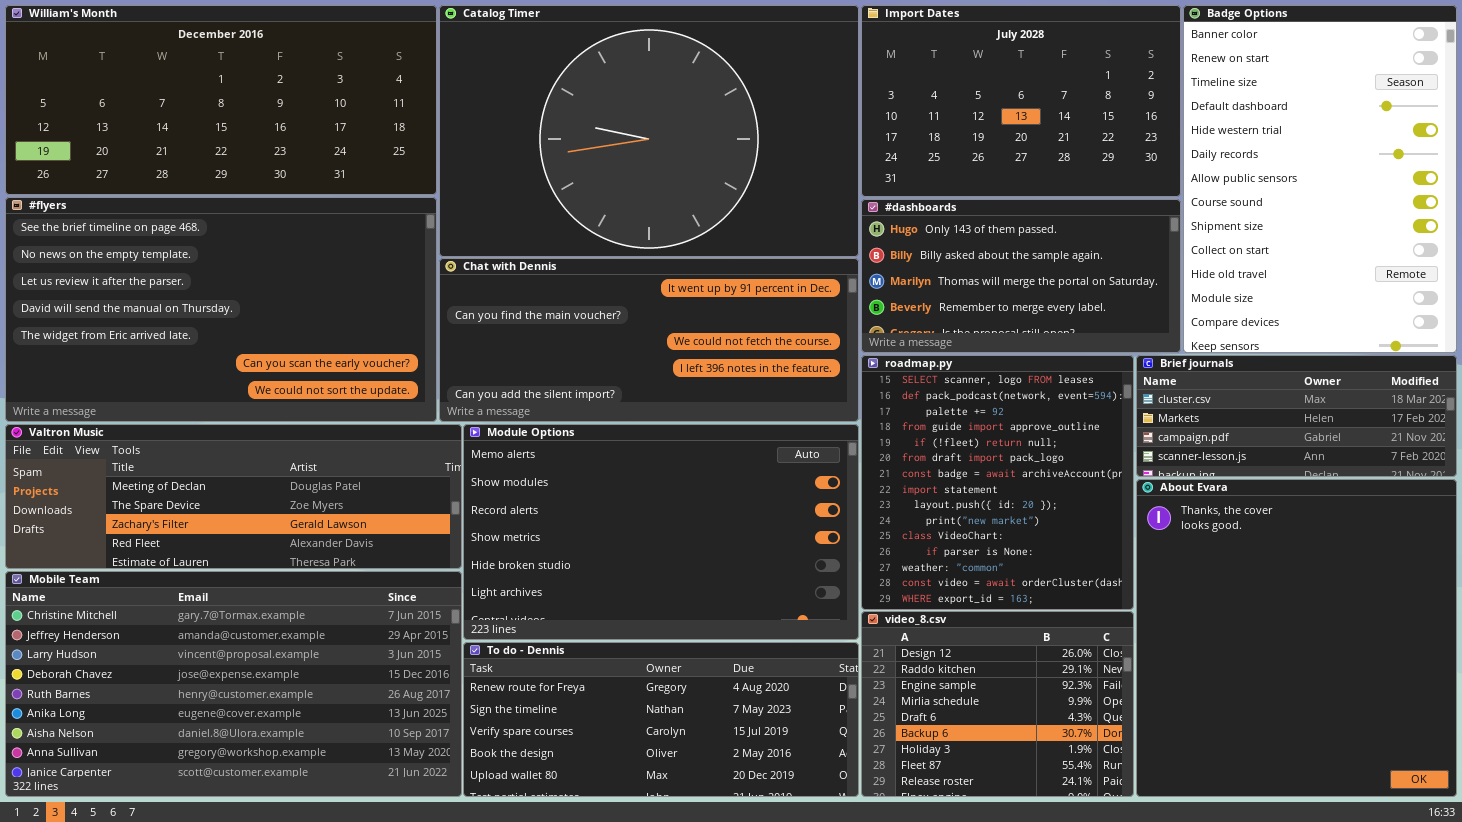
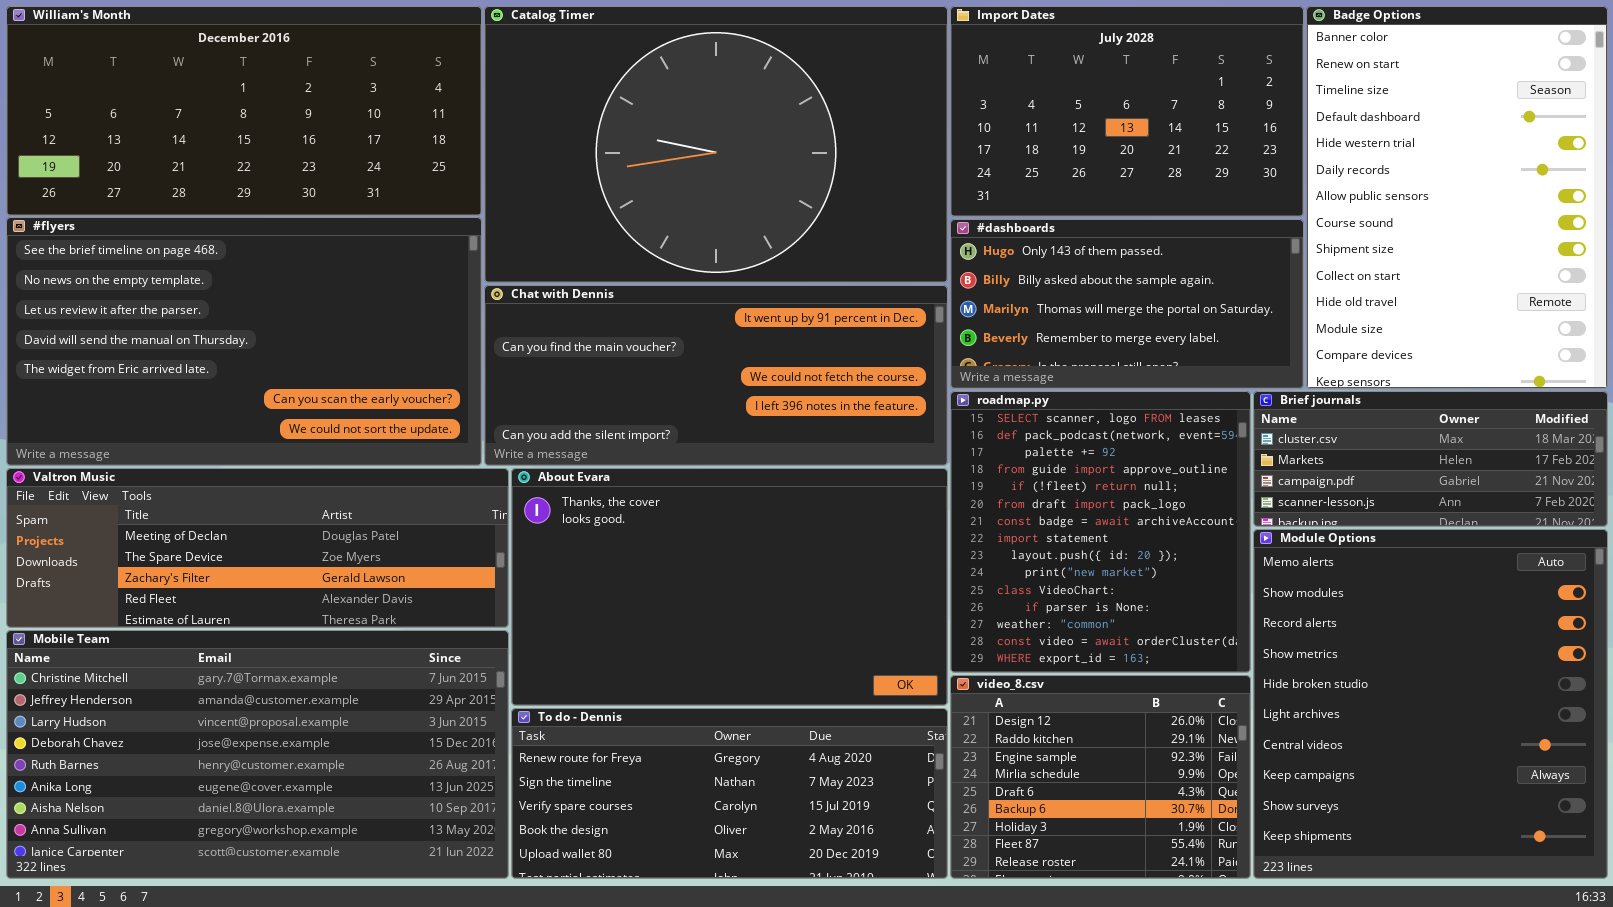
Module Options: [463,424,859,640] -> [1253,529,1608,879], moved, resized
About Evara: [1136,479,1457,797] -> [511,468,948,706], moved, resized

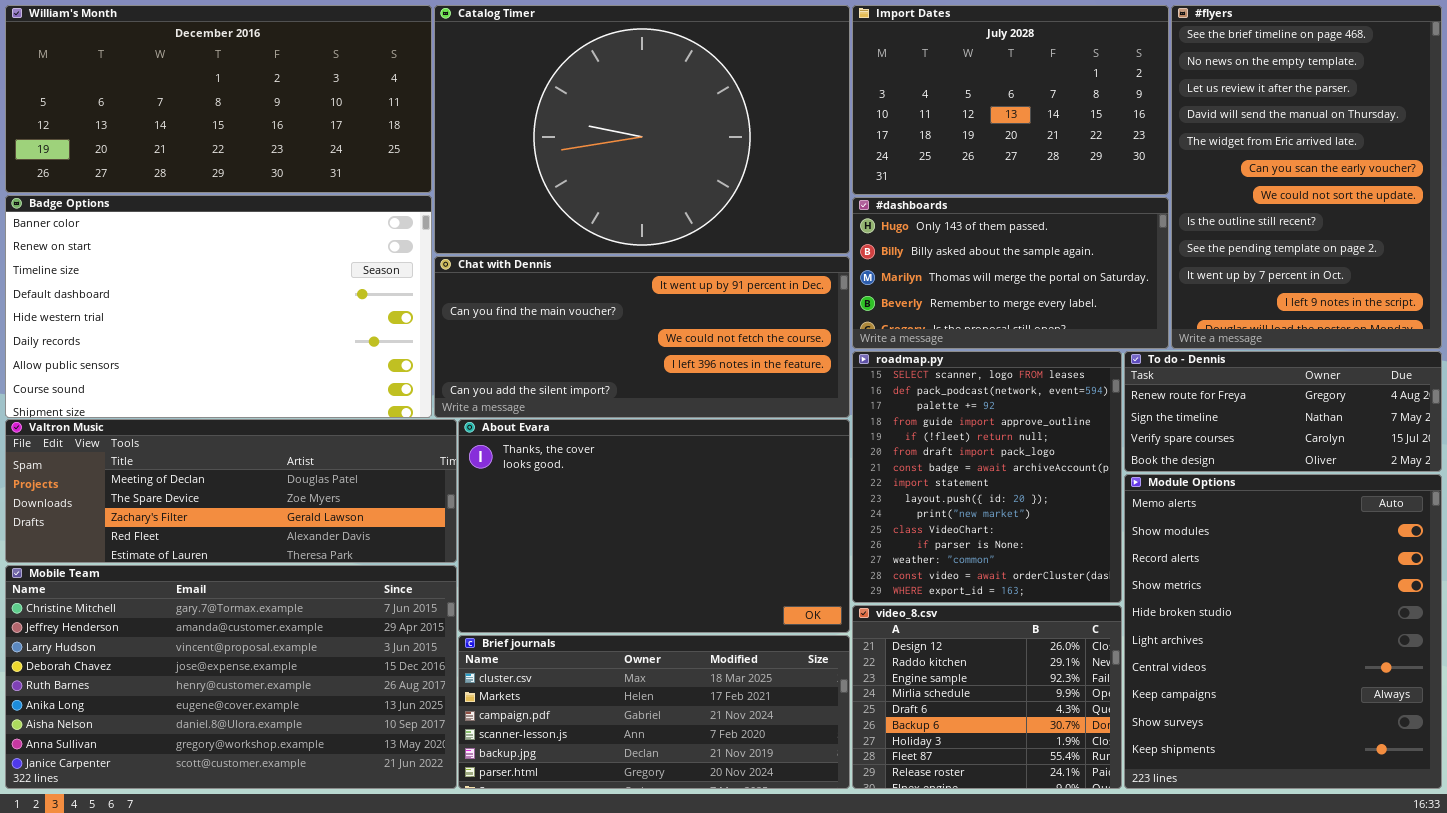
Badge Options: [1306,6,1608,389] -> [5,195,432,418], moved, resized
#flyers: [6,217,482,466] -> [1171,5,1442,349], moved, resized
Brief journals: [1253,391,1608,527] -> [458,635,850,789], moved, resized
To do - Dennis: [511,708,948,879] -> [1124,351,1442,472], moved, resized

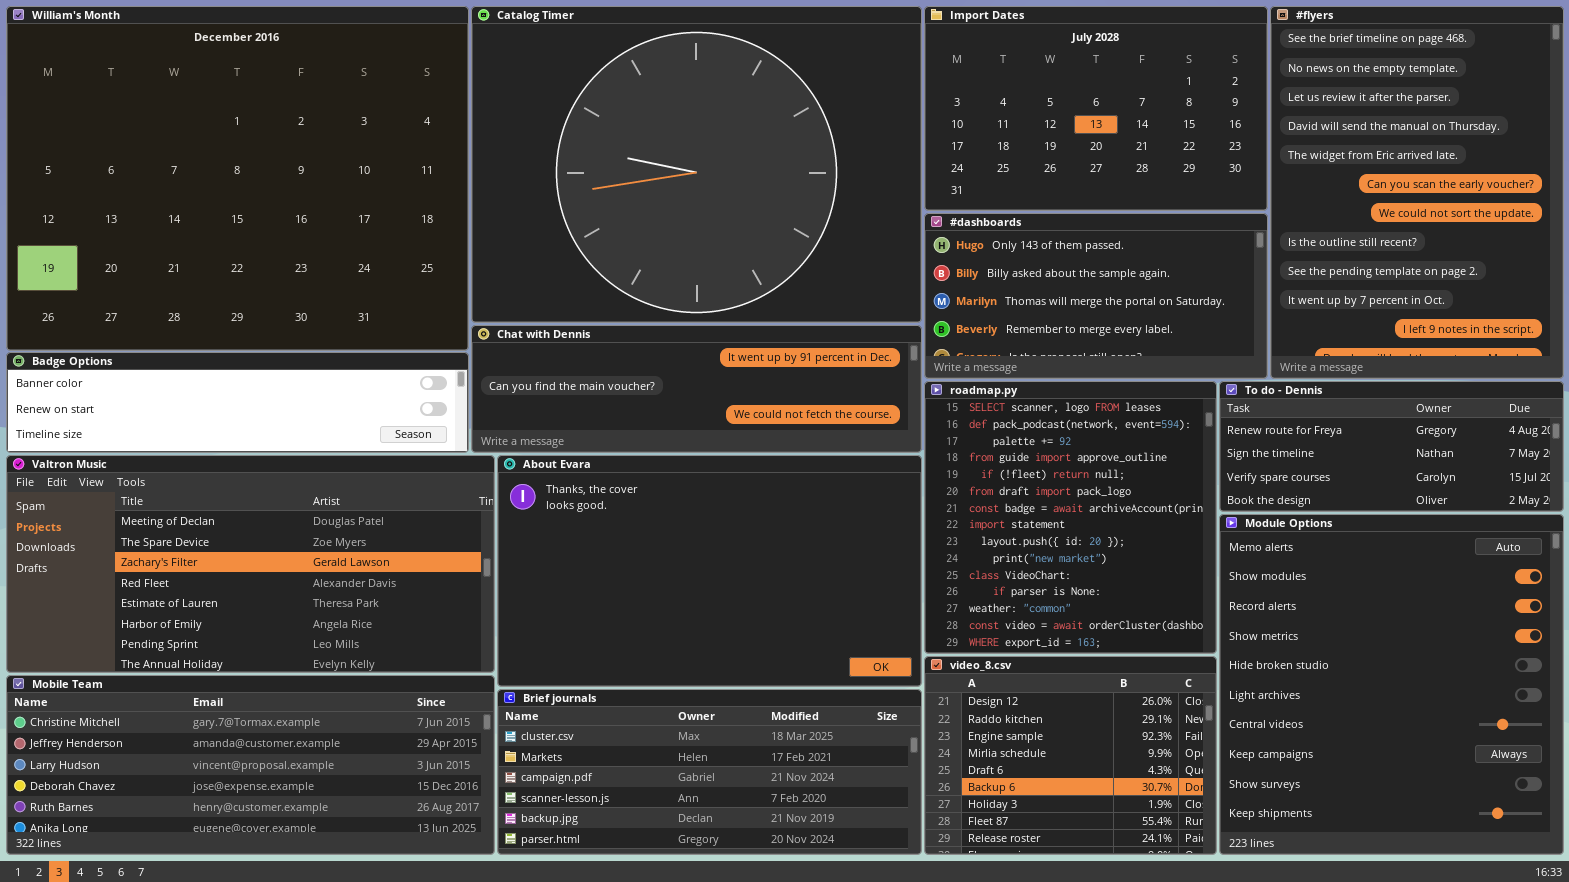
William's Month: [5,5,432,193] -> [6,6,469,351], resized
Catalog Timer: [434,5,850,254] -> [471,6,922,323], resized
Badge Options: [5,195,432,418] -> [6,352,469,453], resized
Chat with Dennis: [434,256,850,418] -> [471,325,922,453], resized
Valtron Music: [5,419,457,563] -> [6,455,495,673], resized
Mobile Team: [5,565,457,789] -> [6,675,495,855], resized

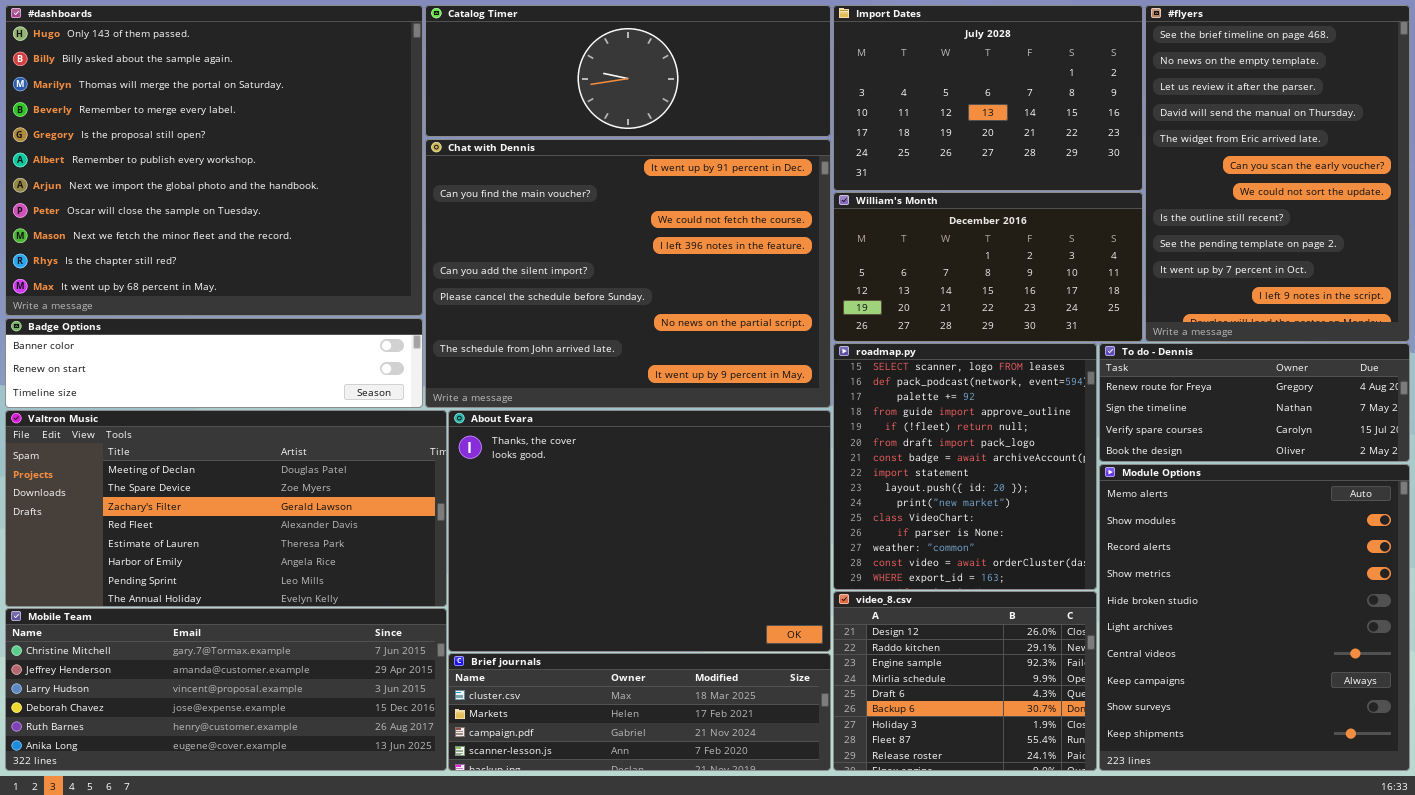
William's Month: [6,6,469,351] -> [833,192,1143,342], moved, resized
Catalog Timer: [471,6,922,323] -> [425,5,831,137], resized
#dashboards: [924,213,1268,379] -> [5,5,423,316], moved, resized
Chat with Dennis: [471,325,922,453] -> [425,139,831,408], resized
About Evara: [497,455,922,687] -> [448,410,831,652], resized
Brief journals: [497,689,922,855] -> [448,653,831,771], resized

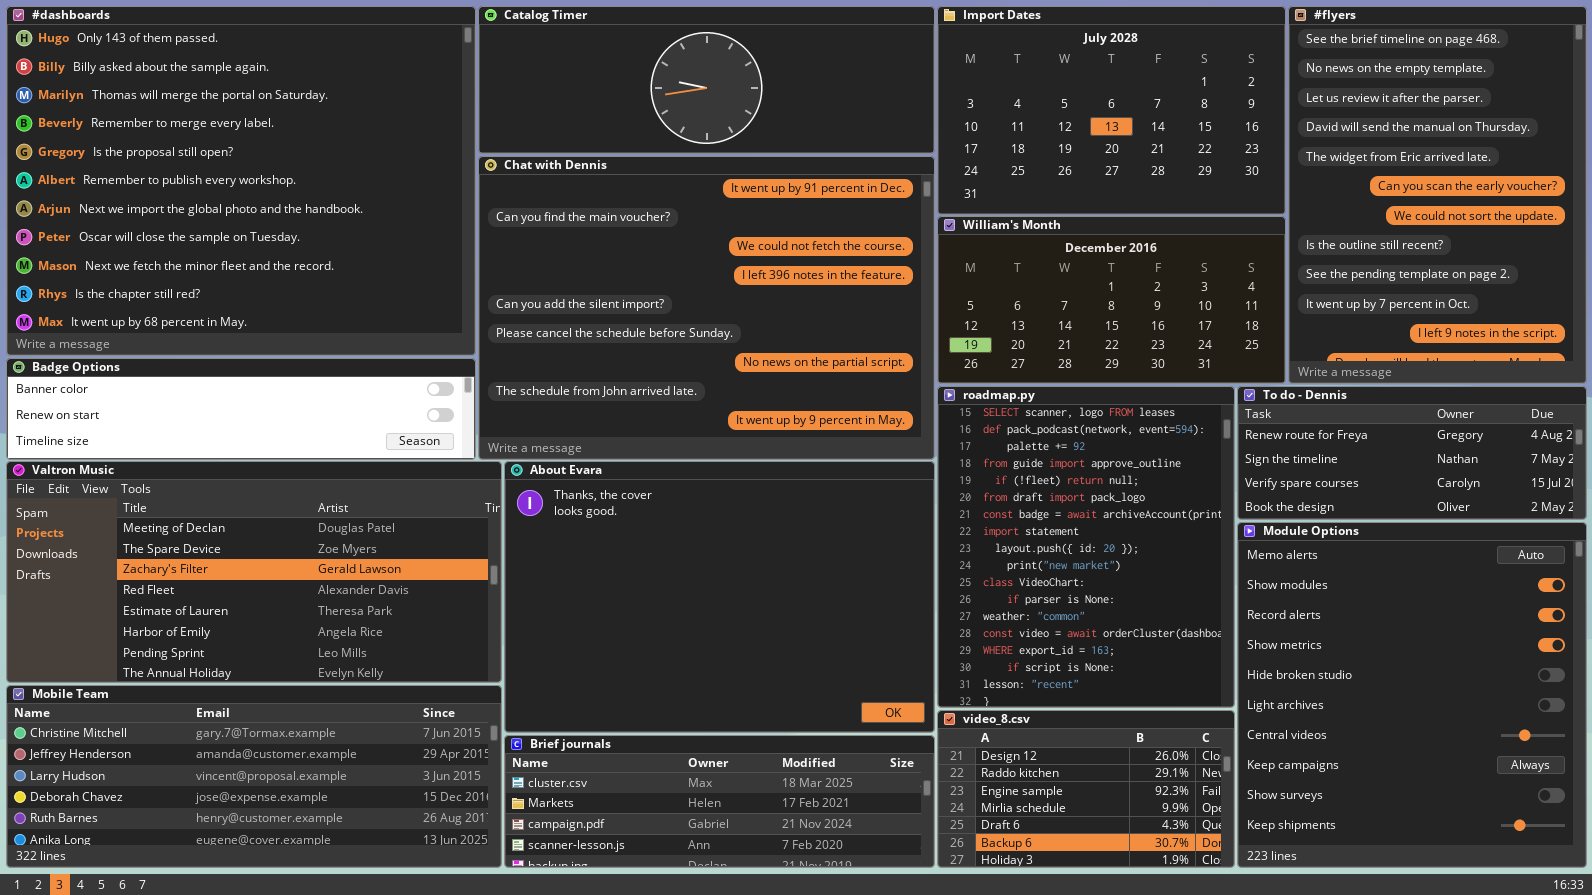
roadmap.py: [833,343,1097,590] -> [937,386,1235,708], resized
video_8.csv: [833,591,1097,771] -> [937,710,1235,868], resized

